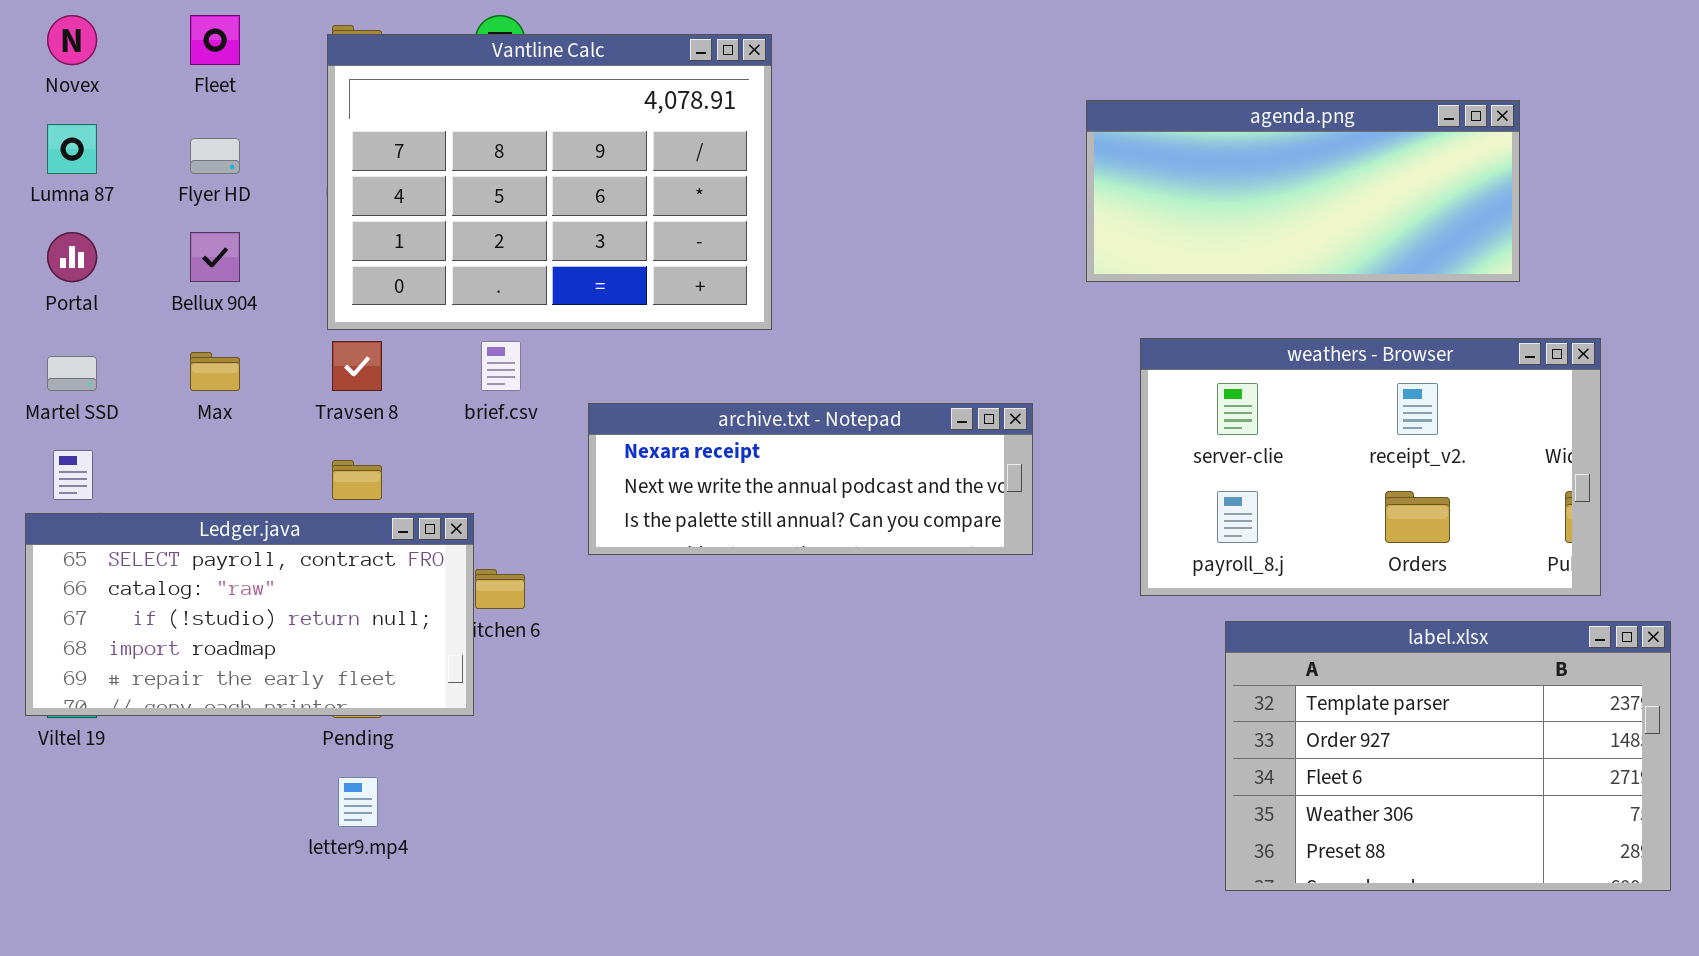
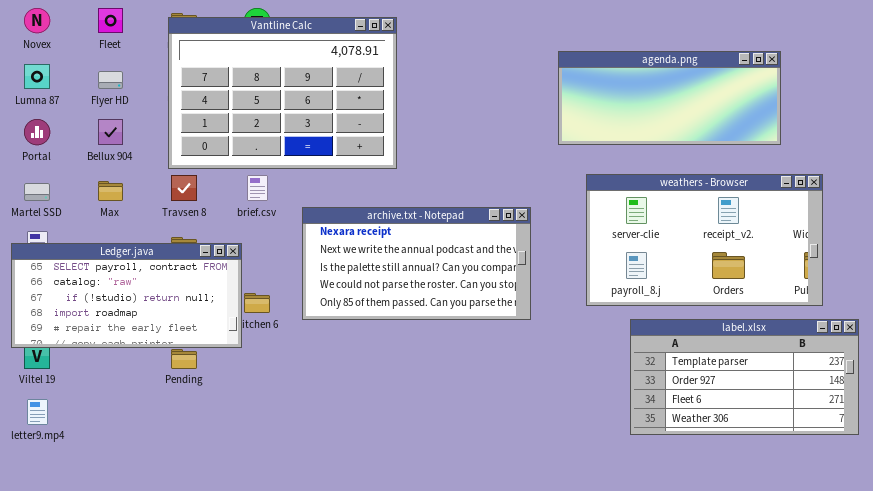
archive.txt - Notepad: [588,403,1033,555] -> [302,207,531,320], resized
Ledger.java: [25,513,474,716] -> [11,243,242,348], moved
label.xlsx: [1225,621,1671,891] -> [630,319,859,435], resized
letter9.mp4: [338,777,378,827] -> [27,399,48,425], moved

